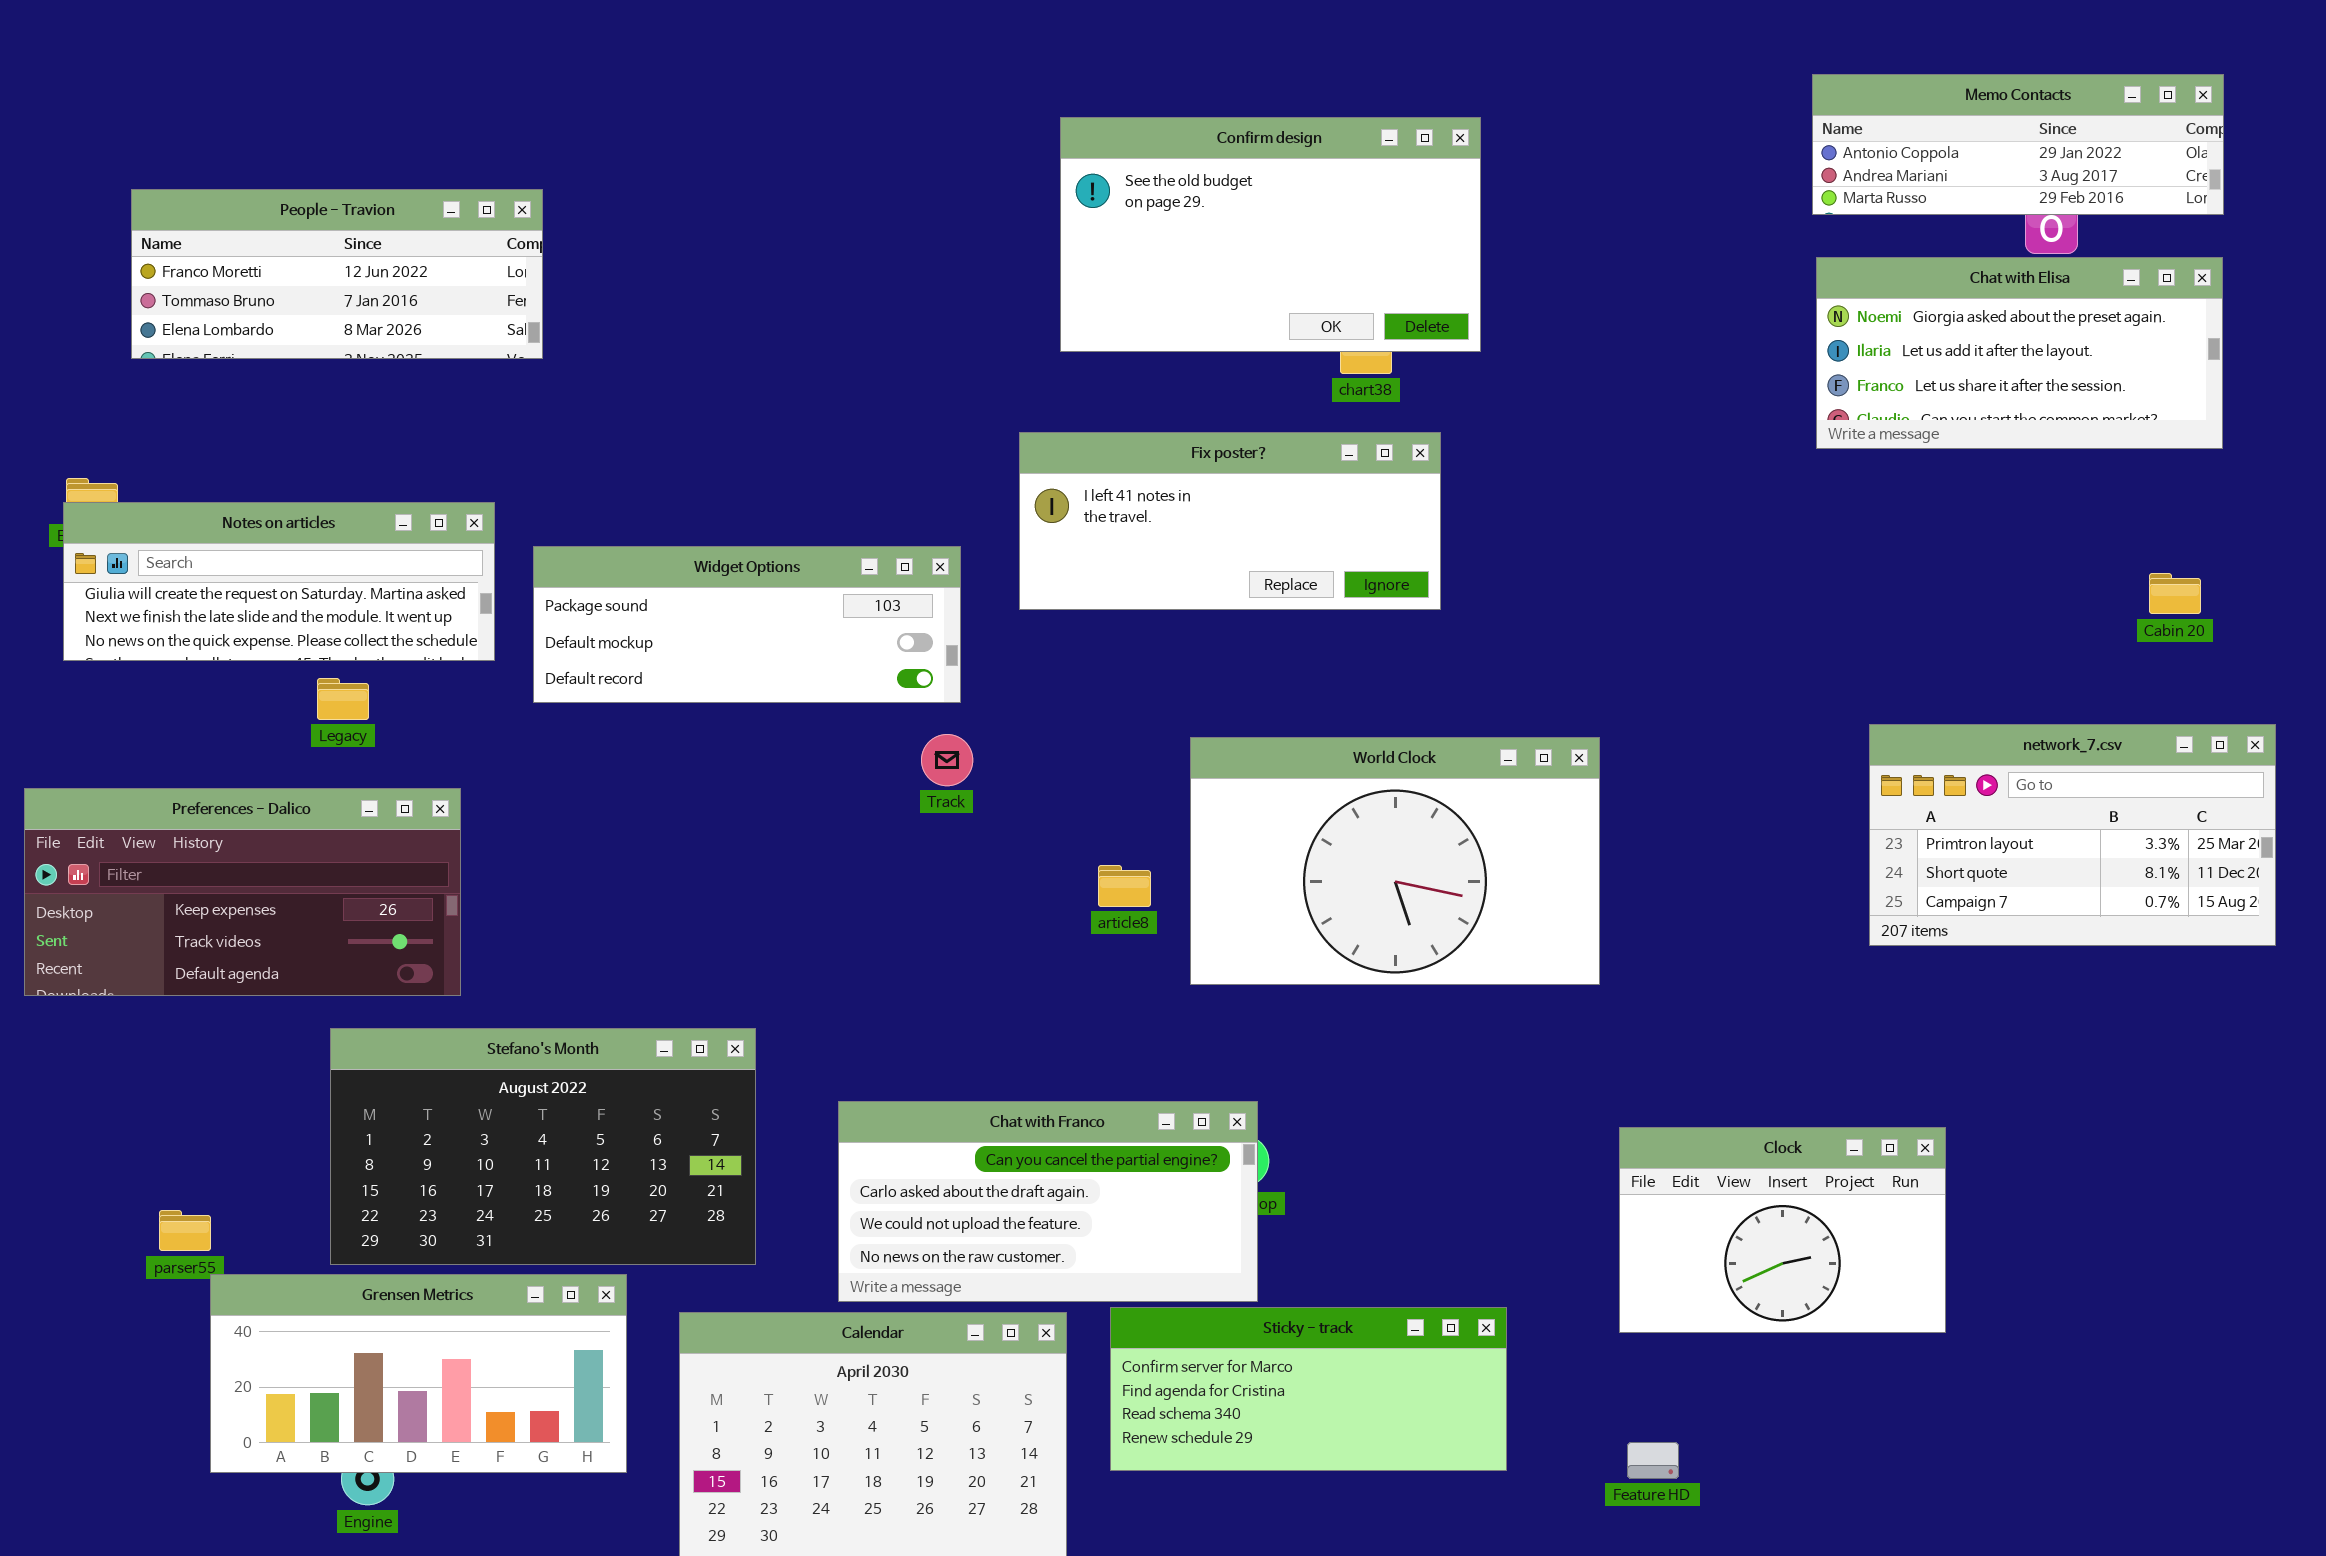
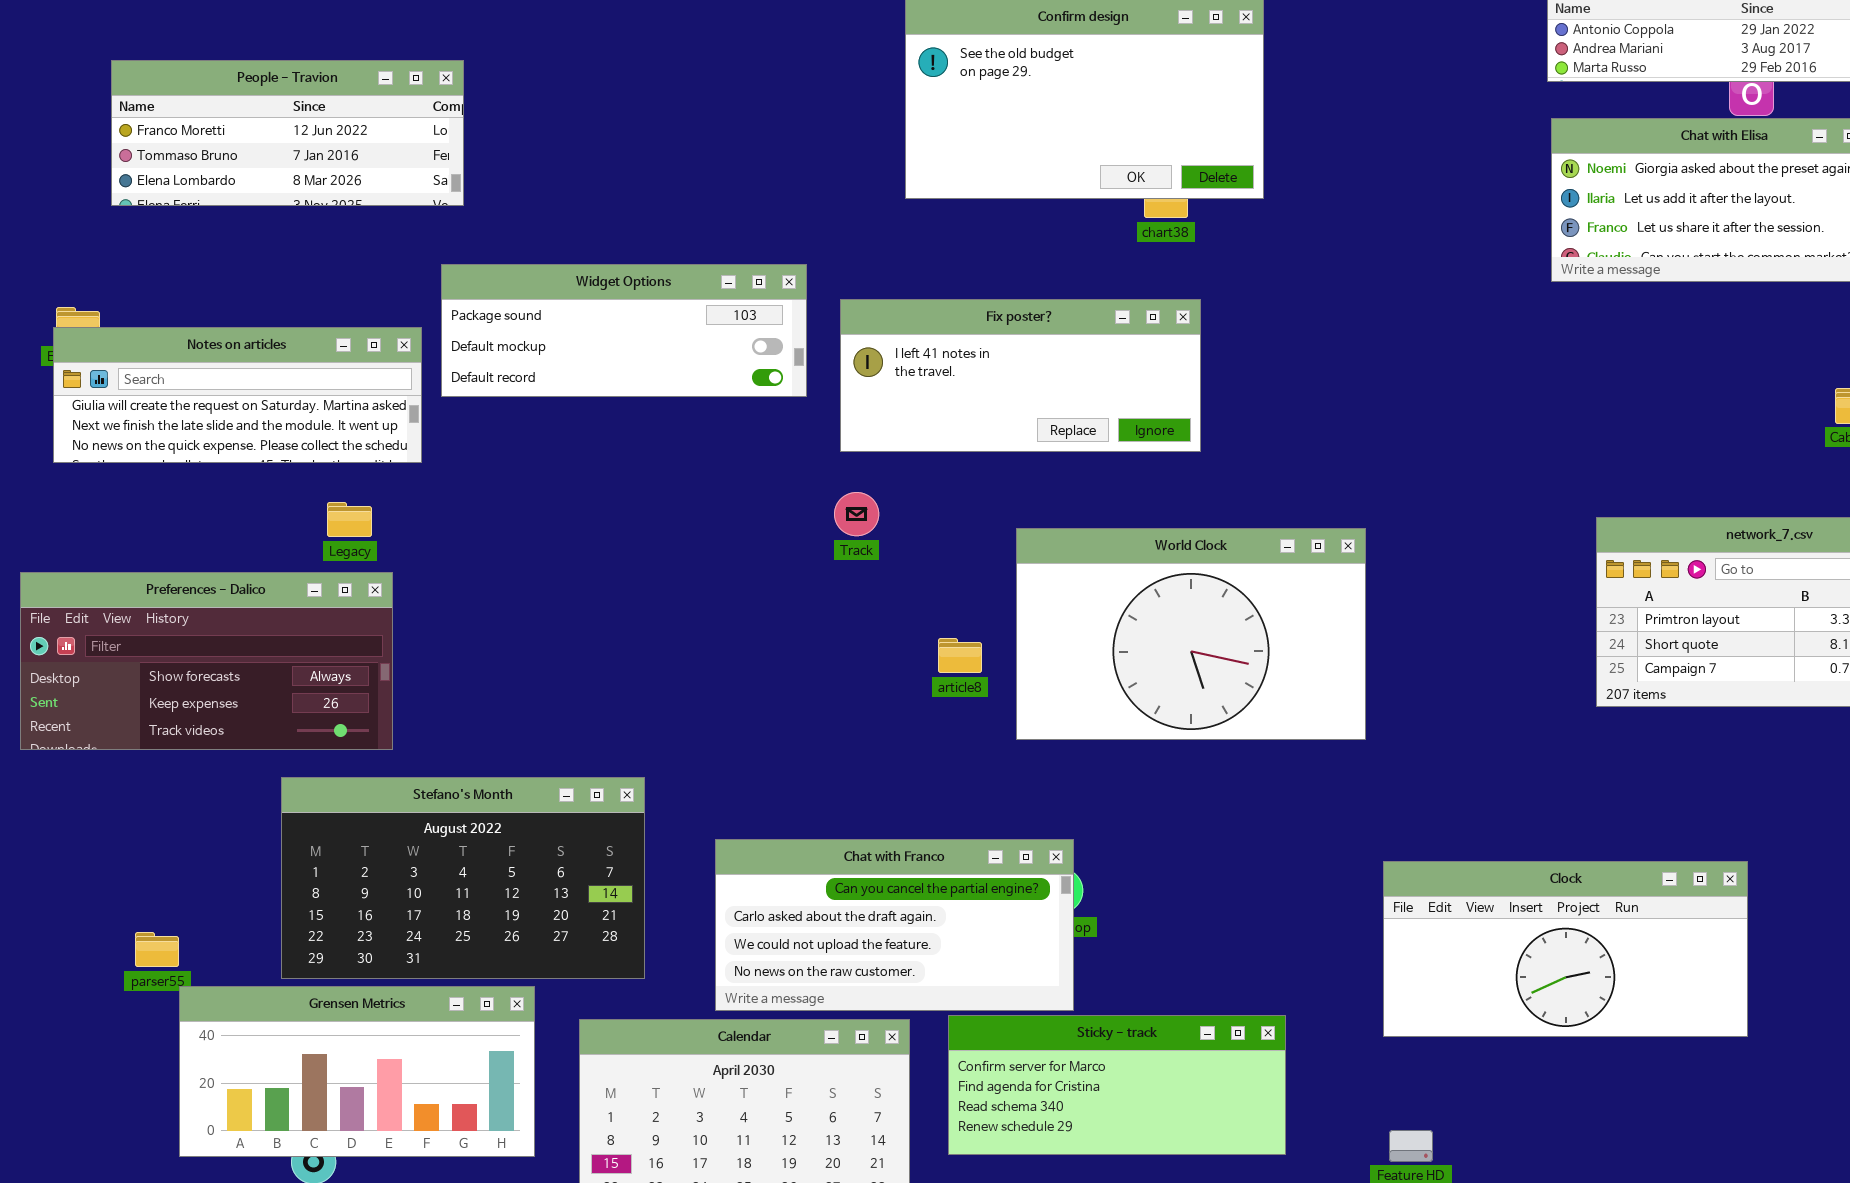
Fix poster?: [1019,432,1441,610] -> [840,299,1201,452], moved
Widget Options: [533,546,961,703] -> [441,264,807,397], moved
Legacy: [317,678,369,720] -> [327,502,372,537], moved
Track: [921,734,973,786] -> [834,492,879,536], moved
Preferences - Dalico: [24,788,461,996] -> [20,572,393,750], scrolled up 1 row
Clock: [1619,1127,1946,1333] -> [1383,861,1748,1037], resized

